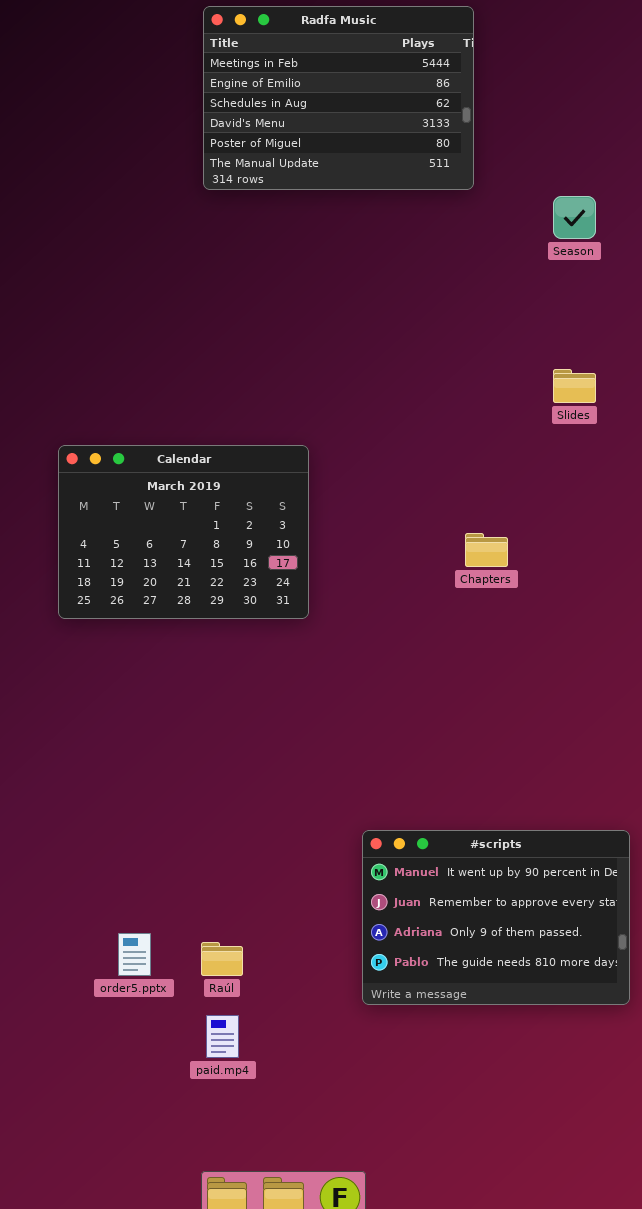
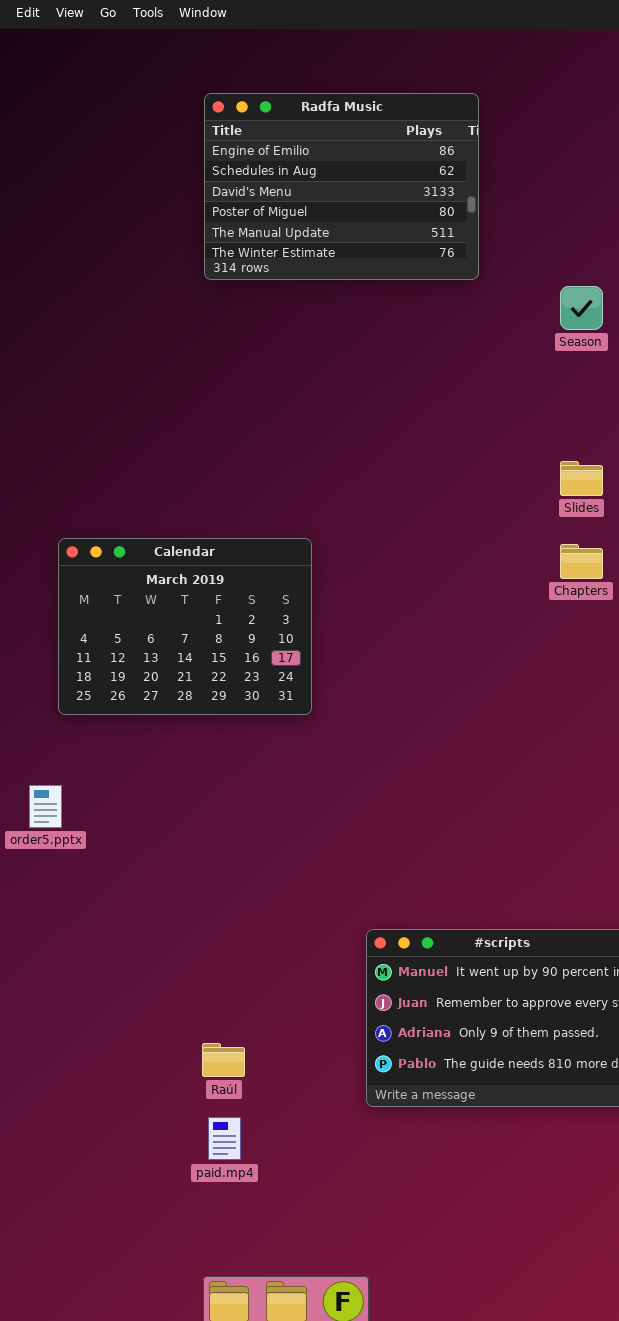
Radfa Music: [203,6,474,190] -> [204,93,479,280], scrolled down 1 row
Chapters: [465,533,508,567] -> [560,544,603,579], moved
order5.pptx: [118,933,151,976] -> [29,785,62,828], moved

